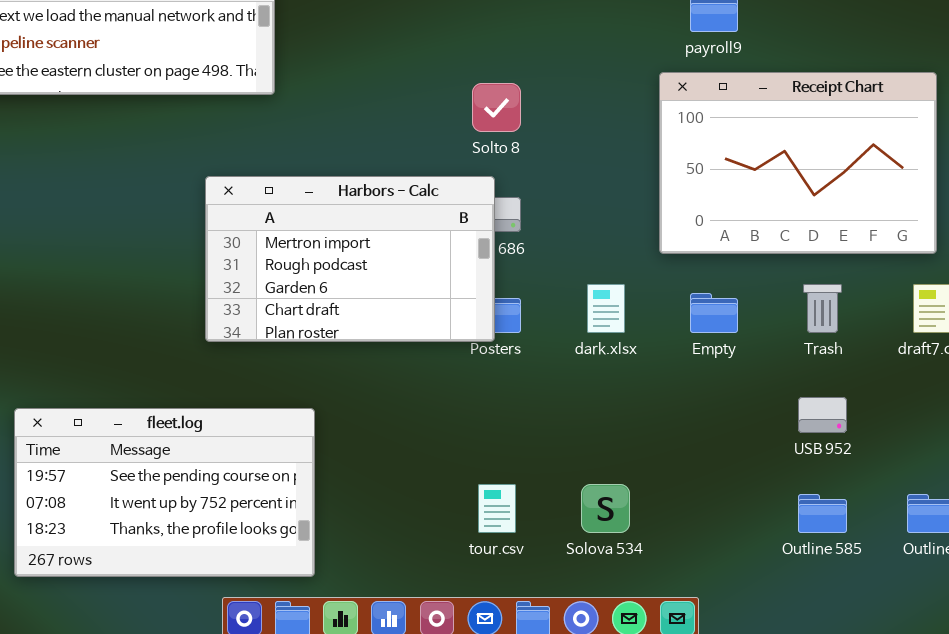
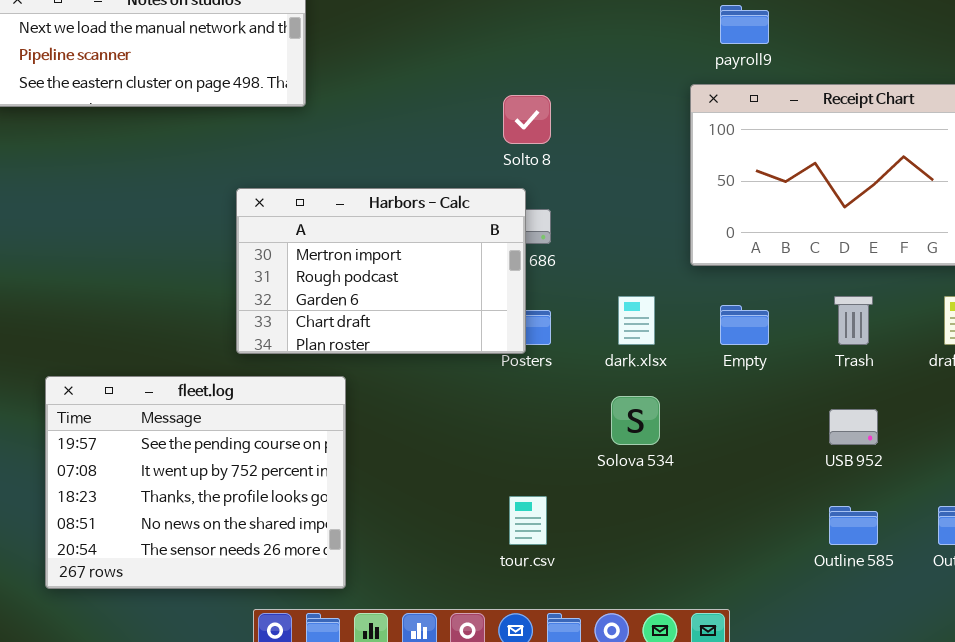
fleet.log: [14,408,315,577] -> [45,376,346,589], resized
Solova 534: [581,484,630,533] -> [611,396,660,445], moved

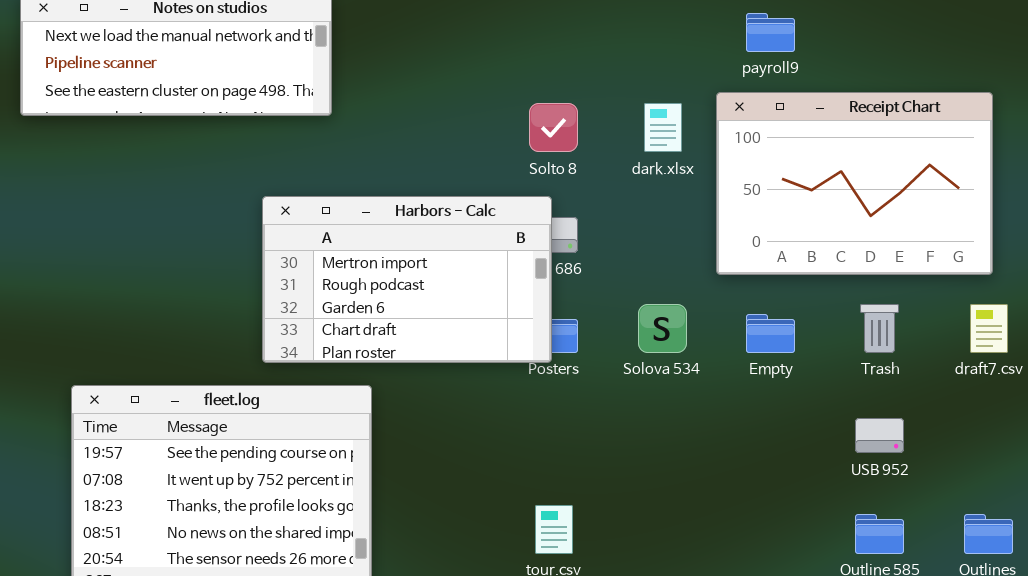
dark.xlsx: [618,296,655,345] -> [644,103,682,152], moved
Solova 534: [611,396,660,445] -> [638,304,687,353], moved

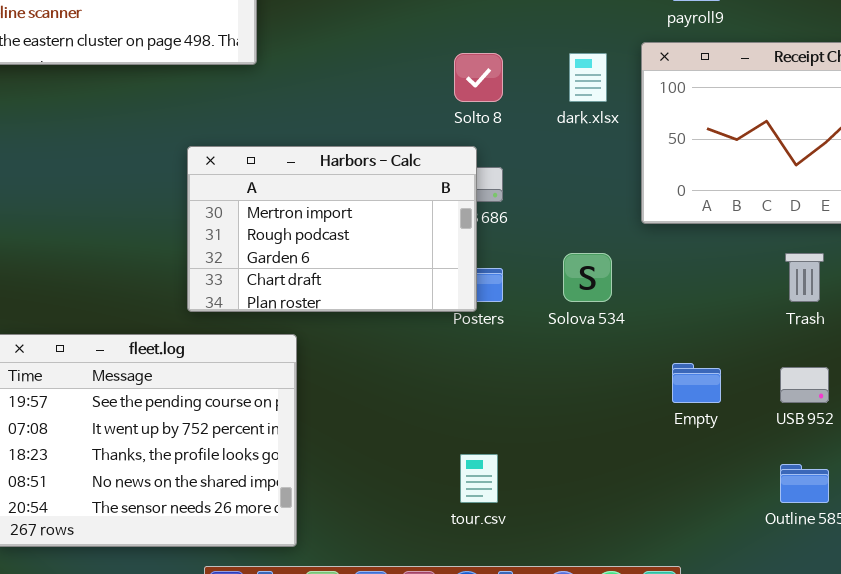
Empty: [746,314,795,353] -> [672,363,721,403], moved

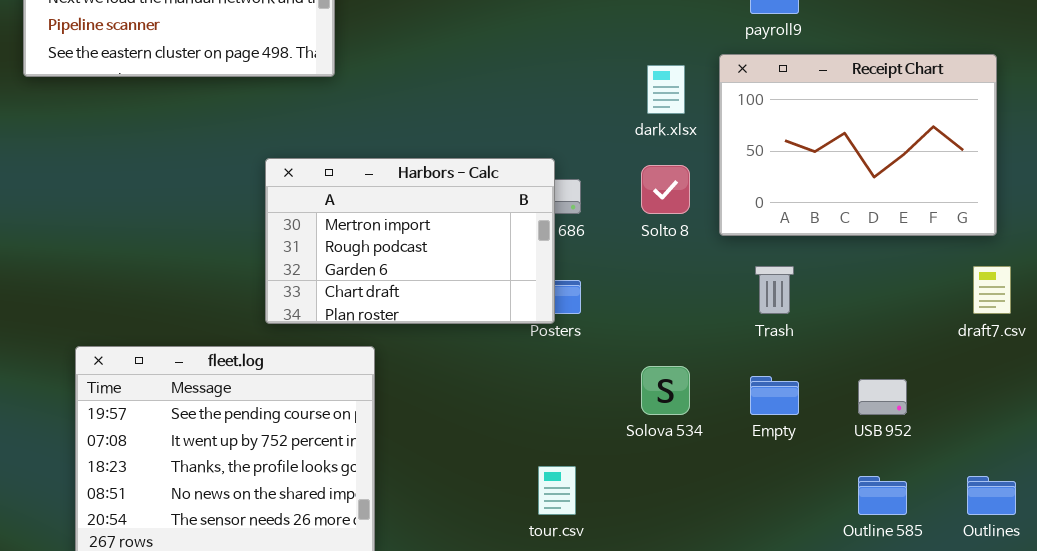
Solto 8: [454,53,503,102] -> [641,165,690,214], moved
Solova 534: [563,253,612,302] -> [641,366,690,415], moved
Trash: [785,253,824,302] -> [755,266,794,314], moved

